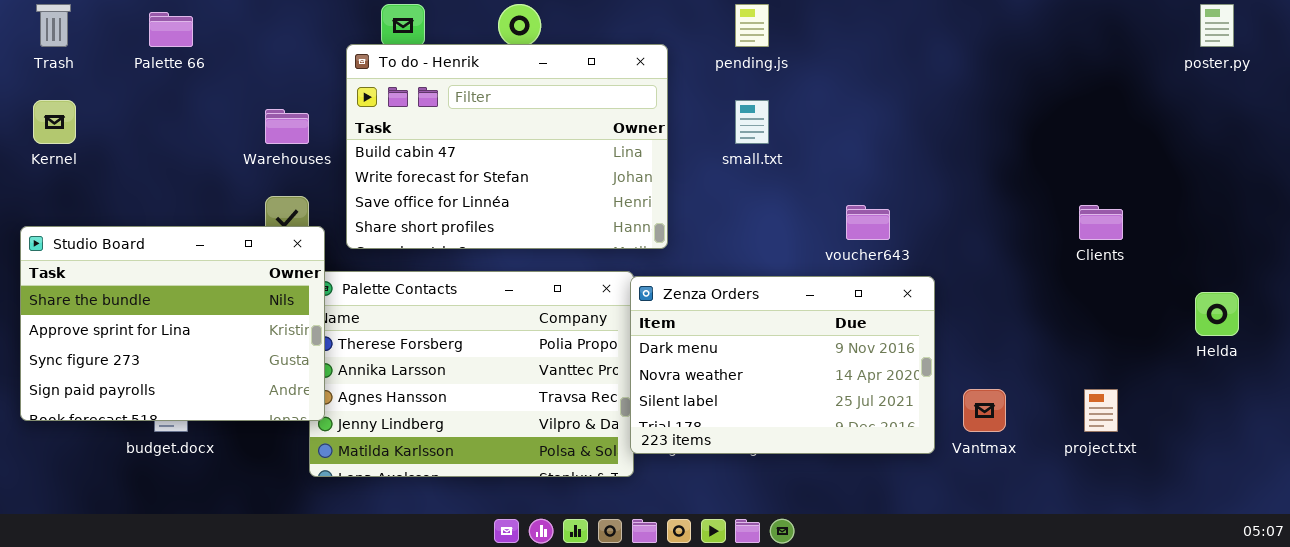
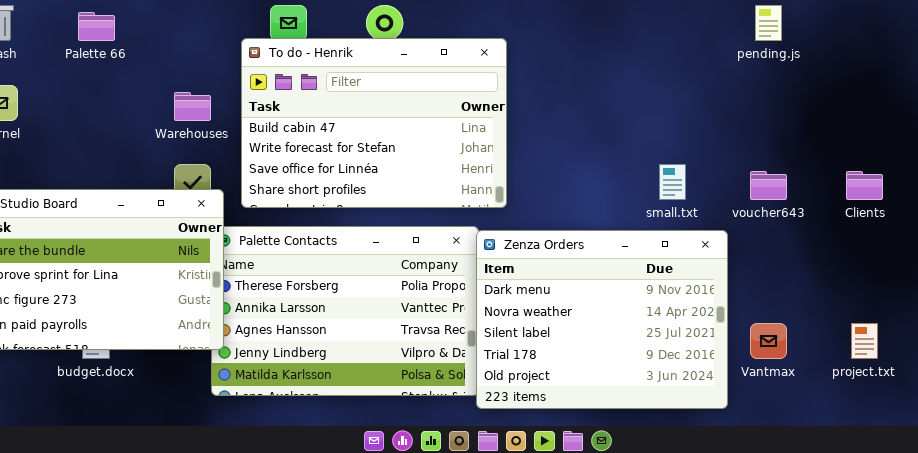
pending.js: [735,4,769,47] -> [755,5,782,41], moved
small.txt: [735,100,769,144] -> [659,164,686,200], moved
voucher643: [846,205,890,240] -> [750,171,787,200], moved
Zenza Orders: [630,276,935,454] -> [476,230,728,409], resized

